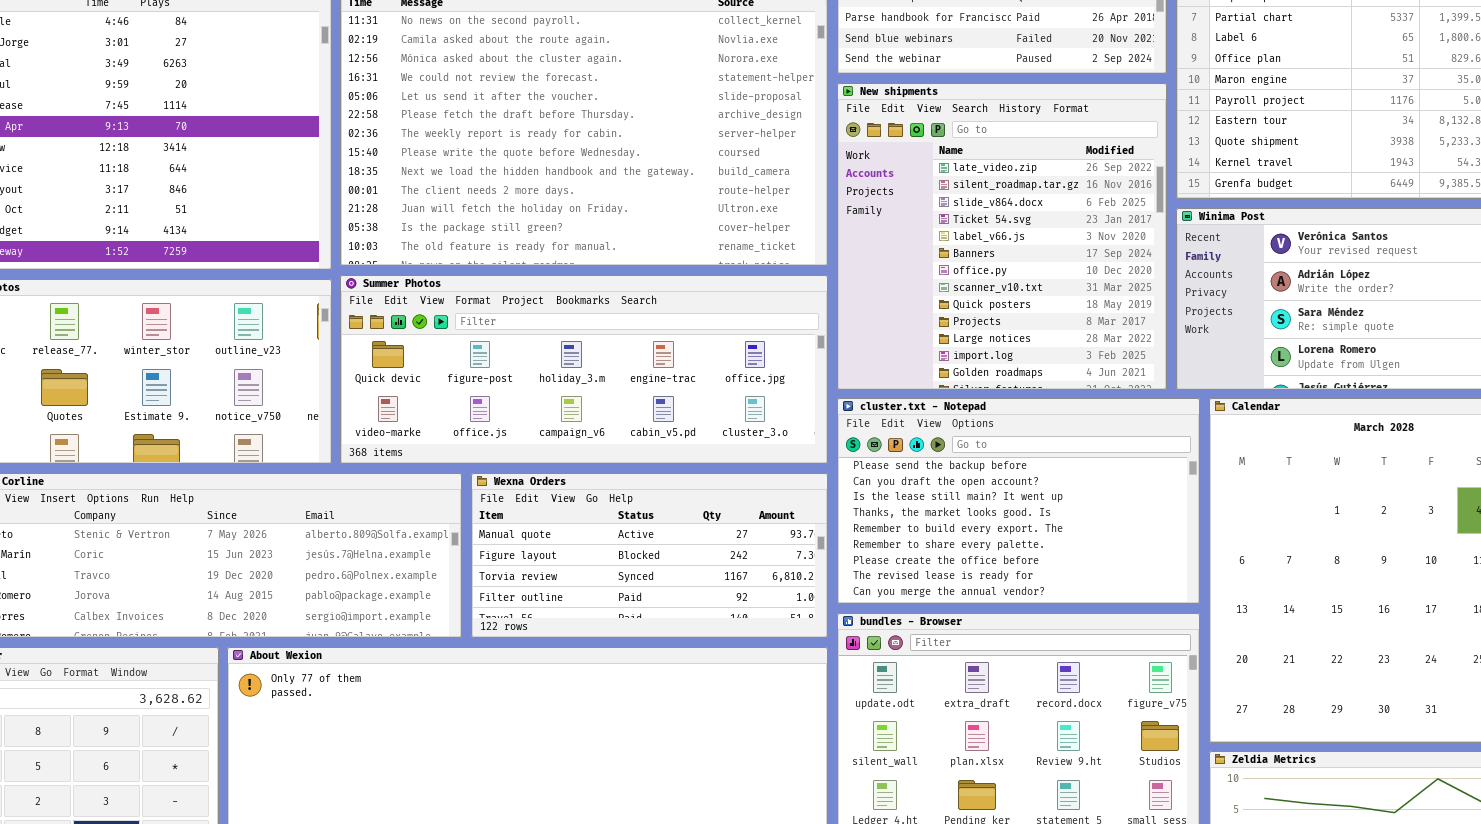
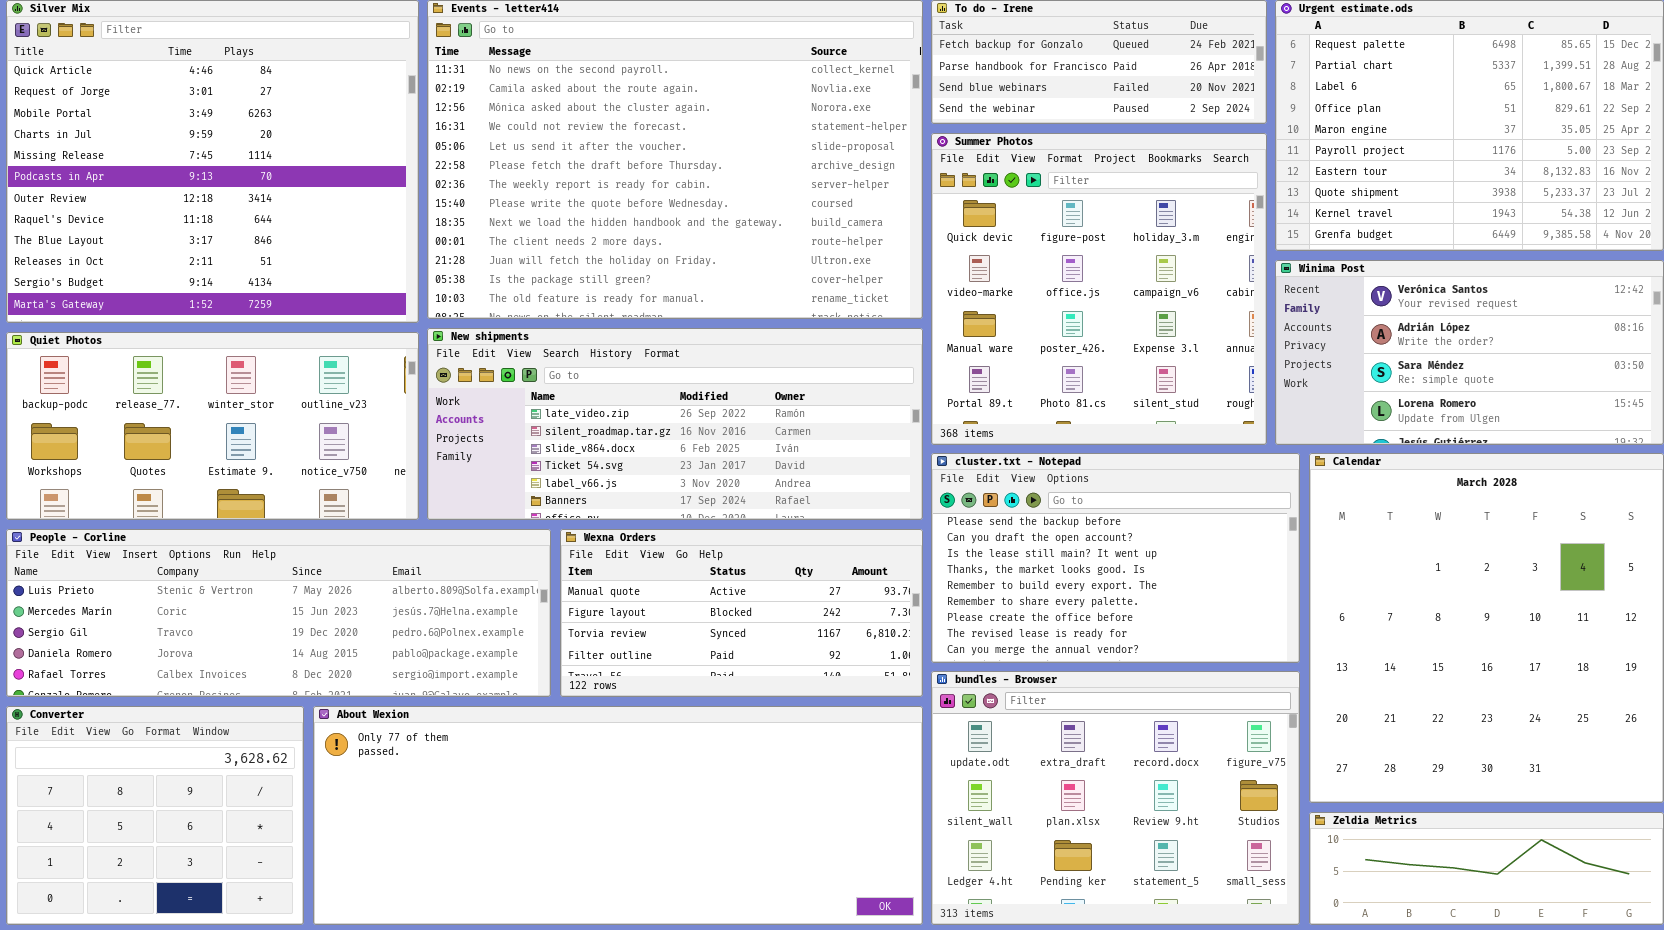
New shipments: [837,83,1167,390] -> [427,328,923,520], moved, resized
Summer Photos: [340,275,828,464] -> [931,133,1267,445], moved, resized

